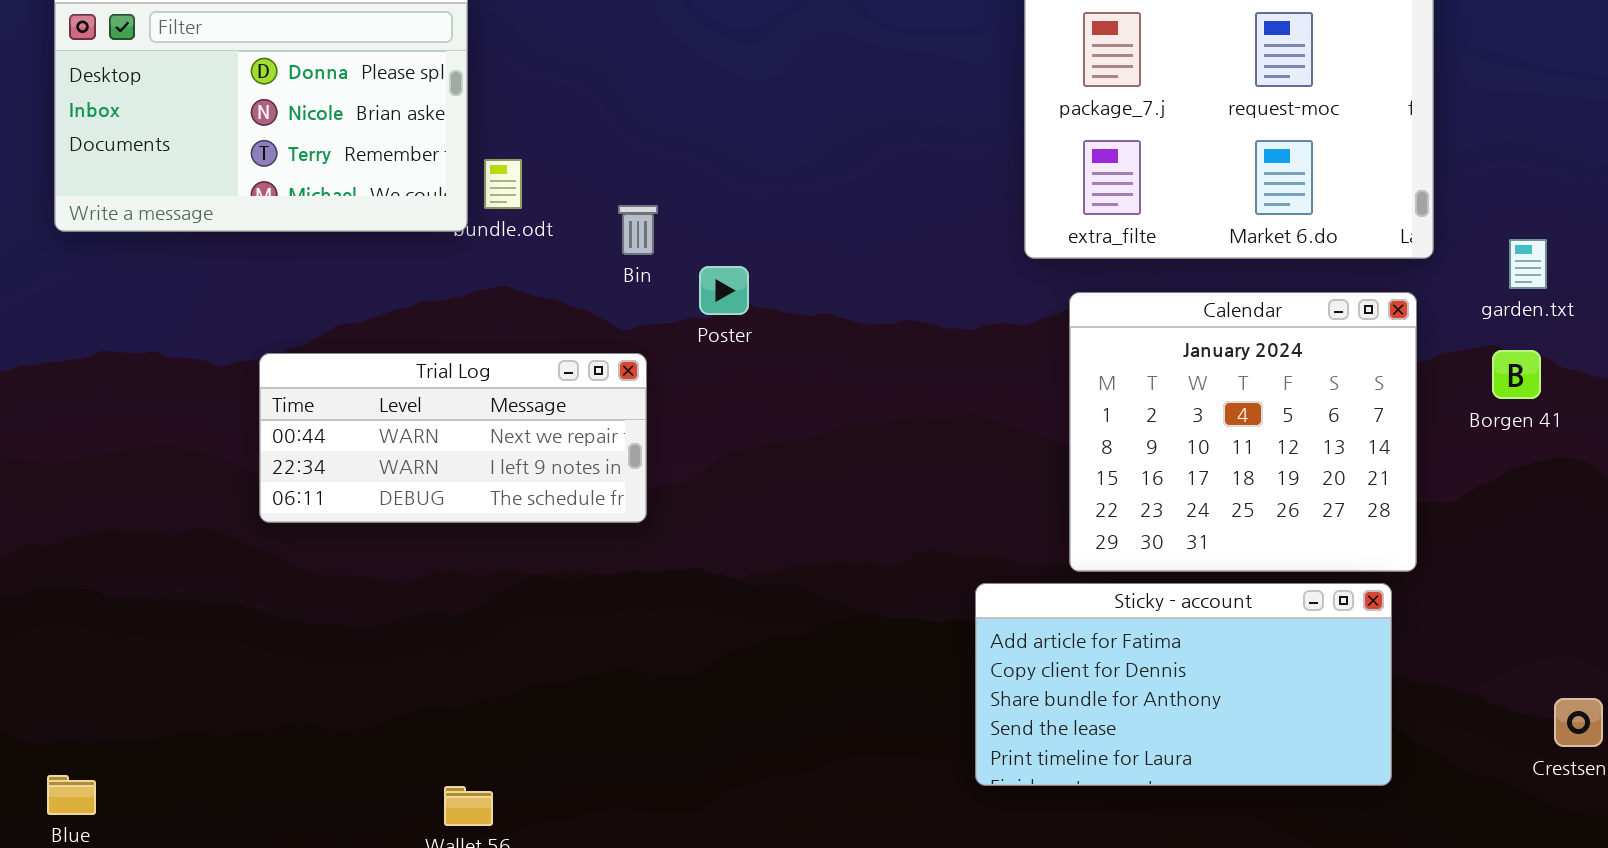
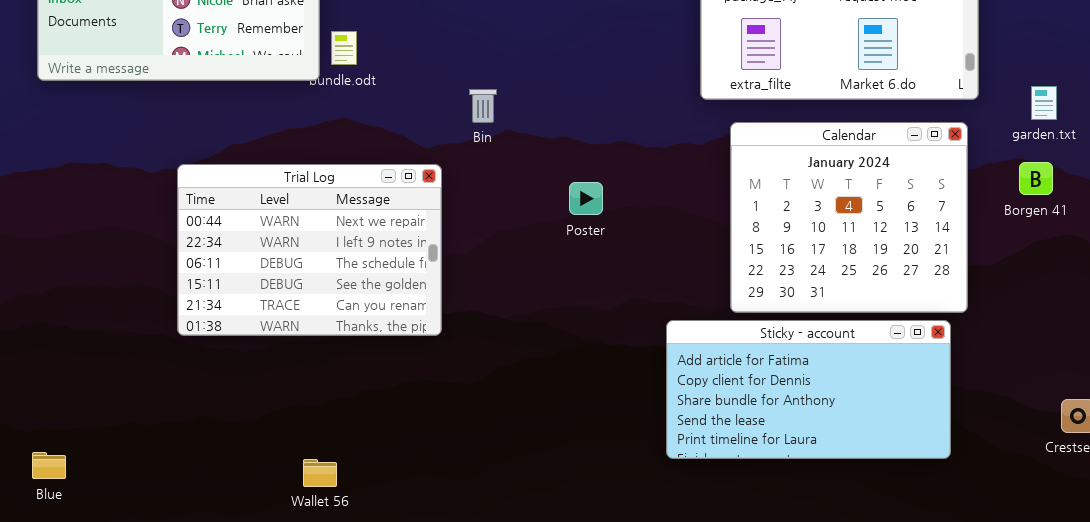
Bin: [618,205,658,255] -> [469,89,497,123], moved
Poster: [699,266,749,315] -> [569,182,603,215], moved
Trial Log: [259,353,647,523] -> [177,164,442,336], resized

